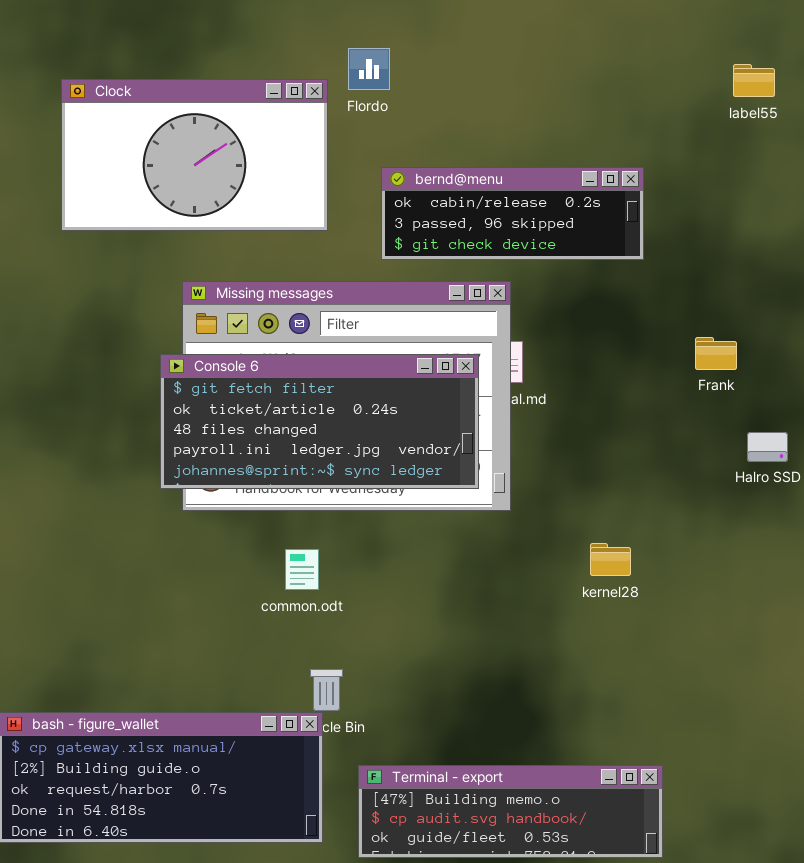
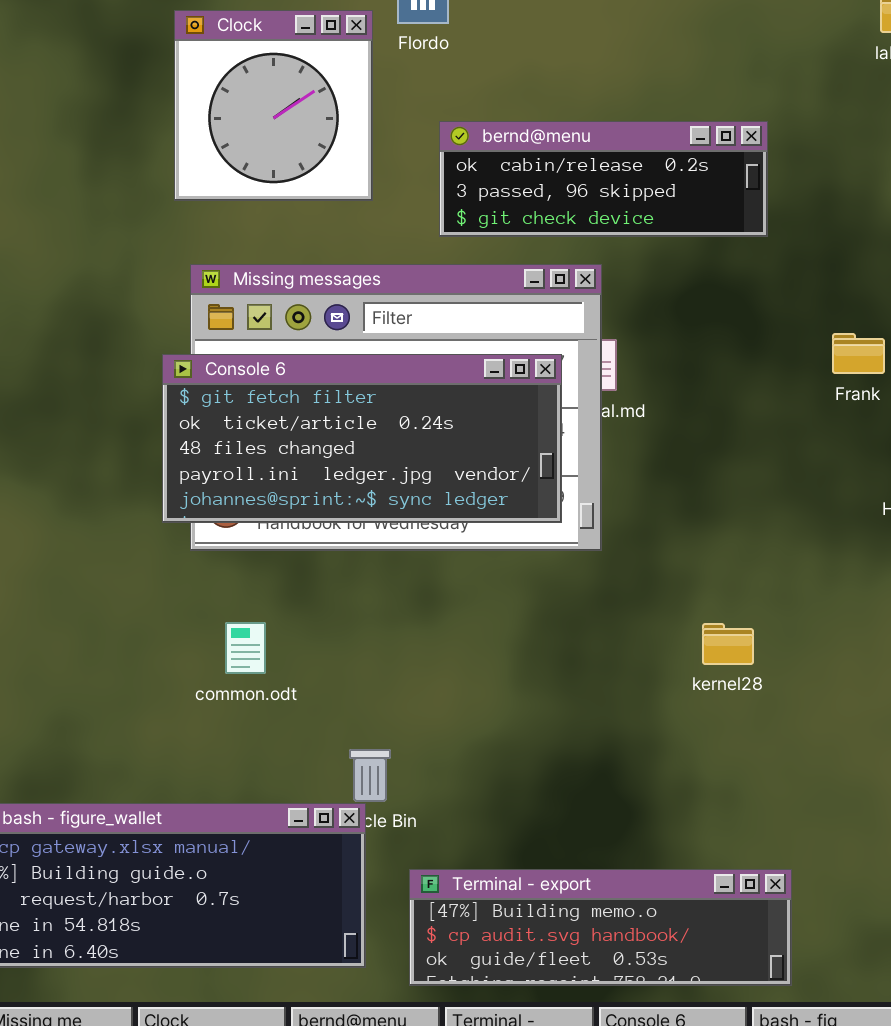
Clock: [61,79,328,231] -> [174,10,373,201], resized
kernel28: [590,543,631,576] -> [702,623,754,665], moved
common.odt: [285,549,319,590] -> [225,622,266,674], moved

